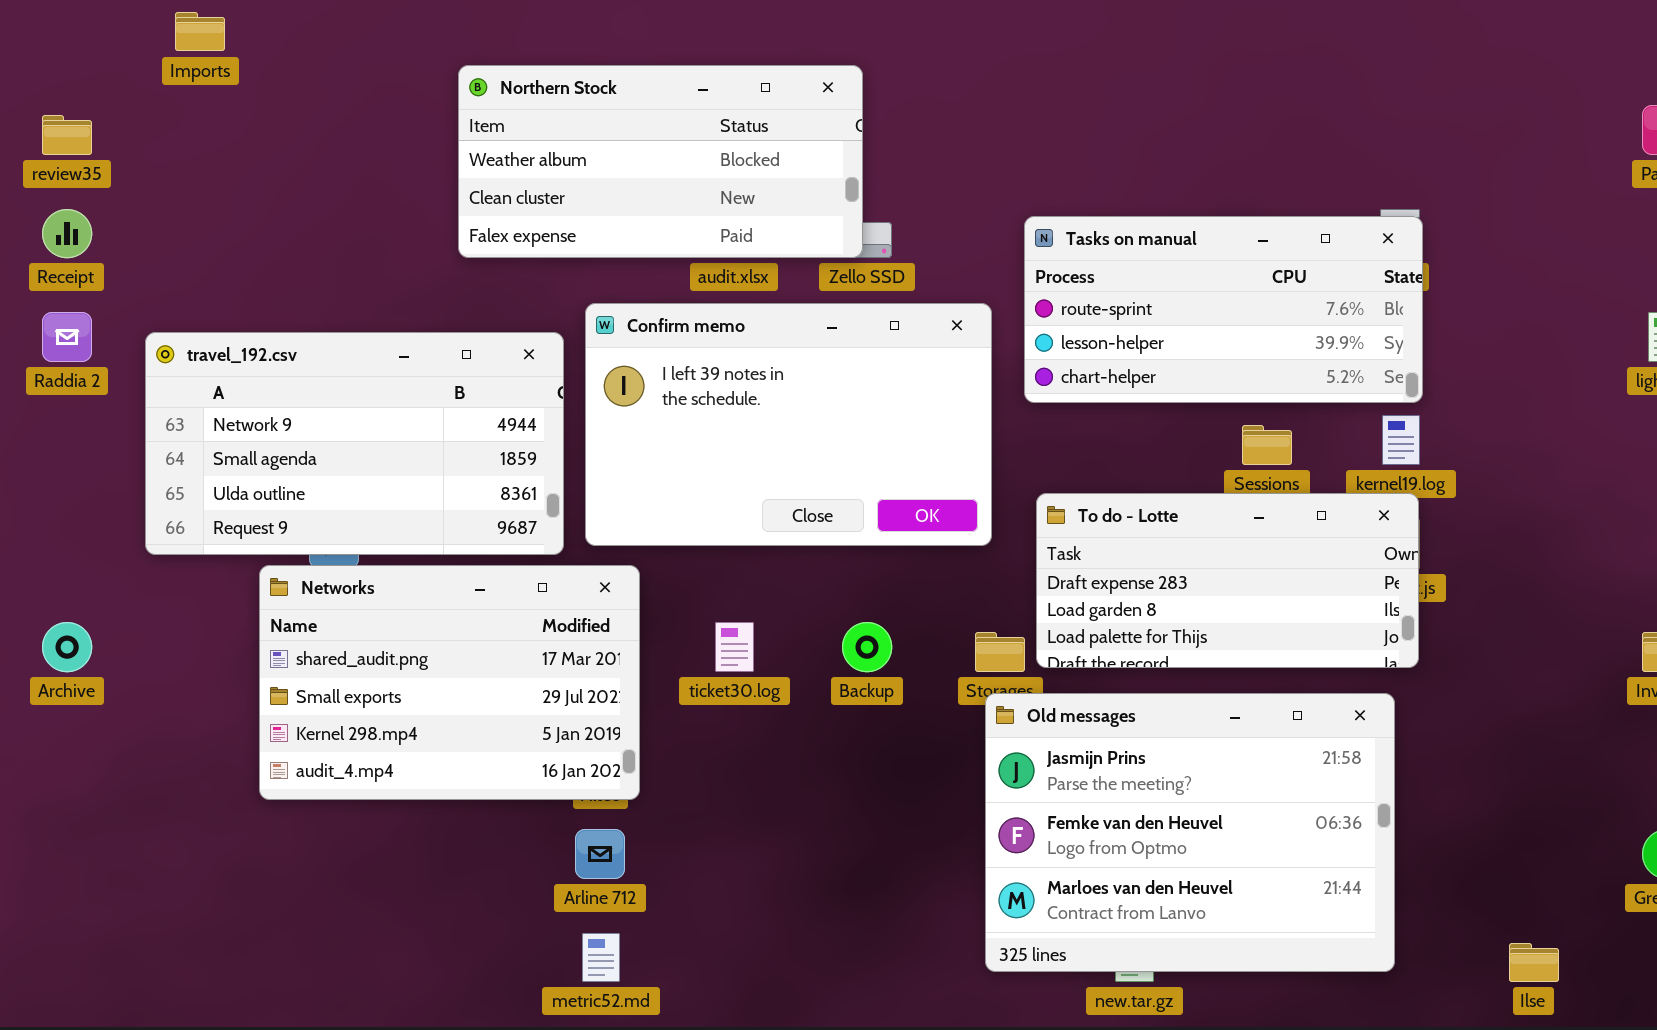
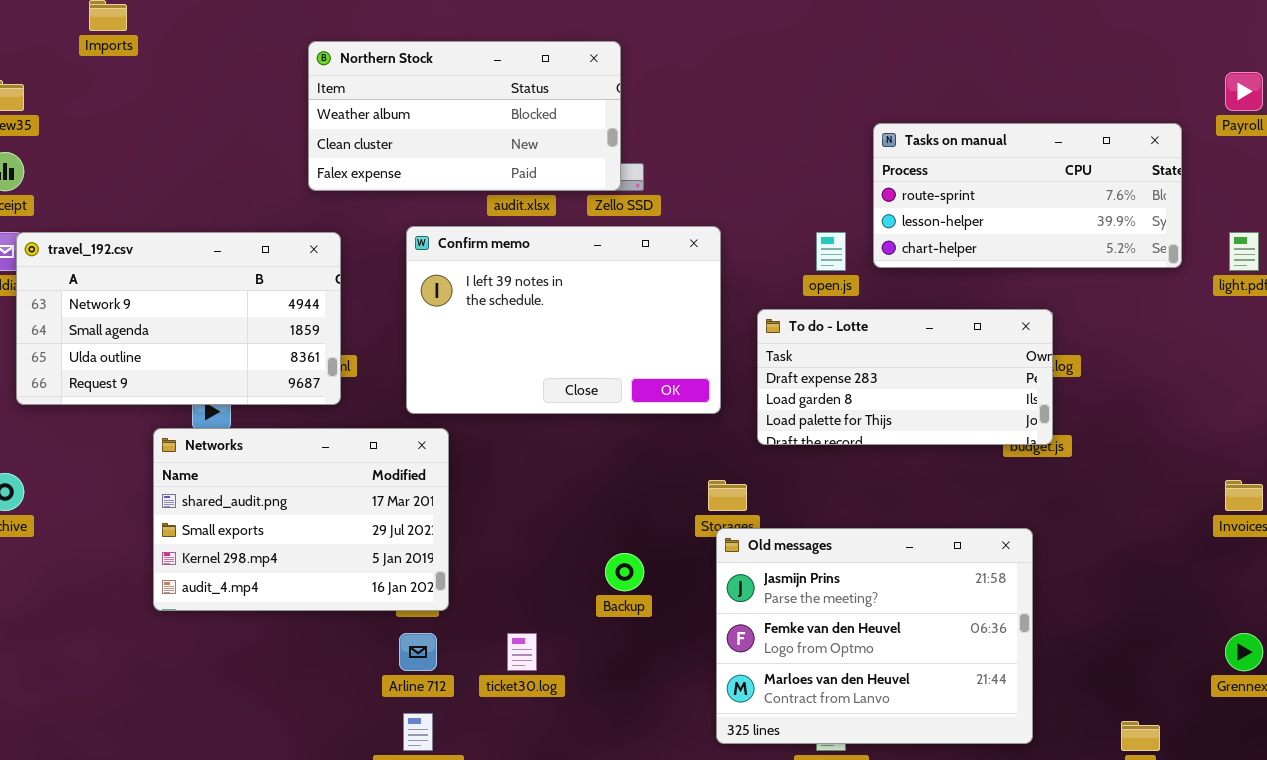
Tasks on manual: [1024,216,1423,403] -> [873,123,1182,268], moved
travel_192.csv: [145,332,564,555] -> [16,232,341,405], moved
To do - Lotte: [1036,493,1419,668] -> [757,309,1053,445], moved
ticket30.log: [715,622,754,672] -> [507,633,537,671], moved
Backup: [842,622,892,672] -> [605,553,644,591], moved

